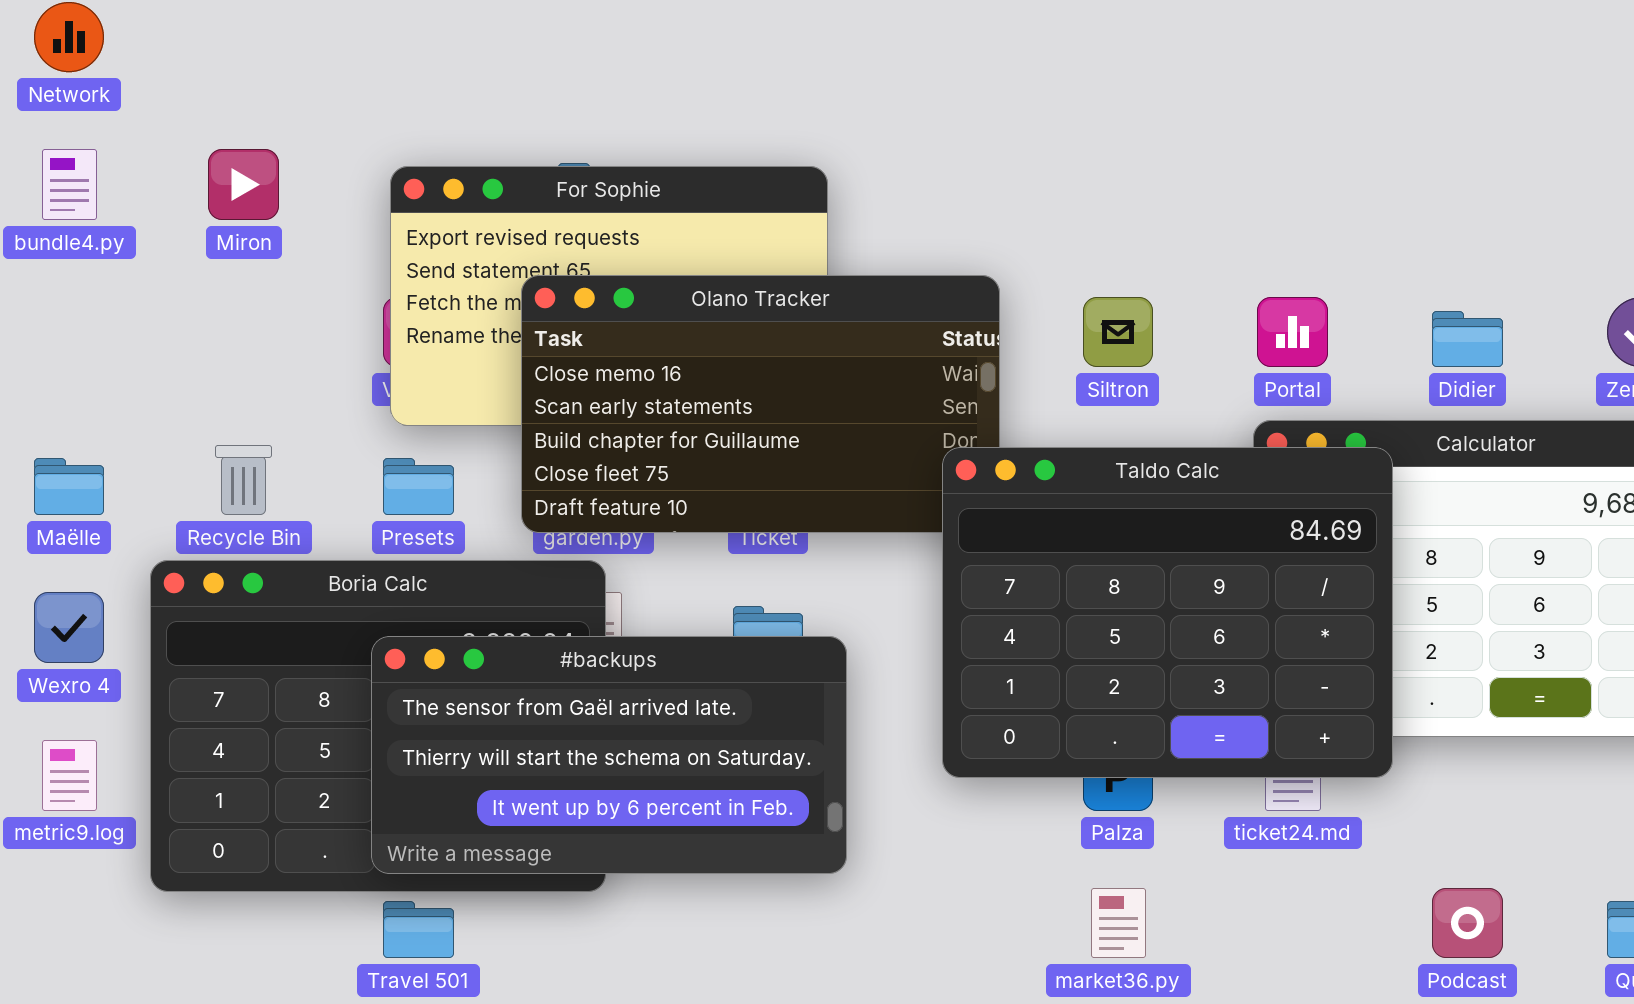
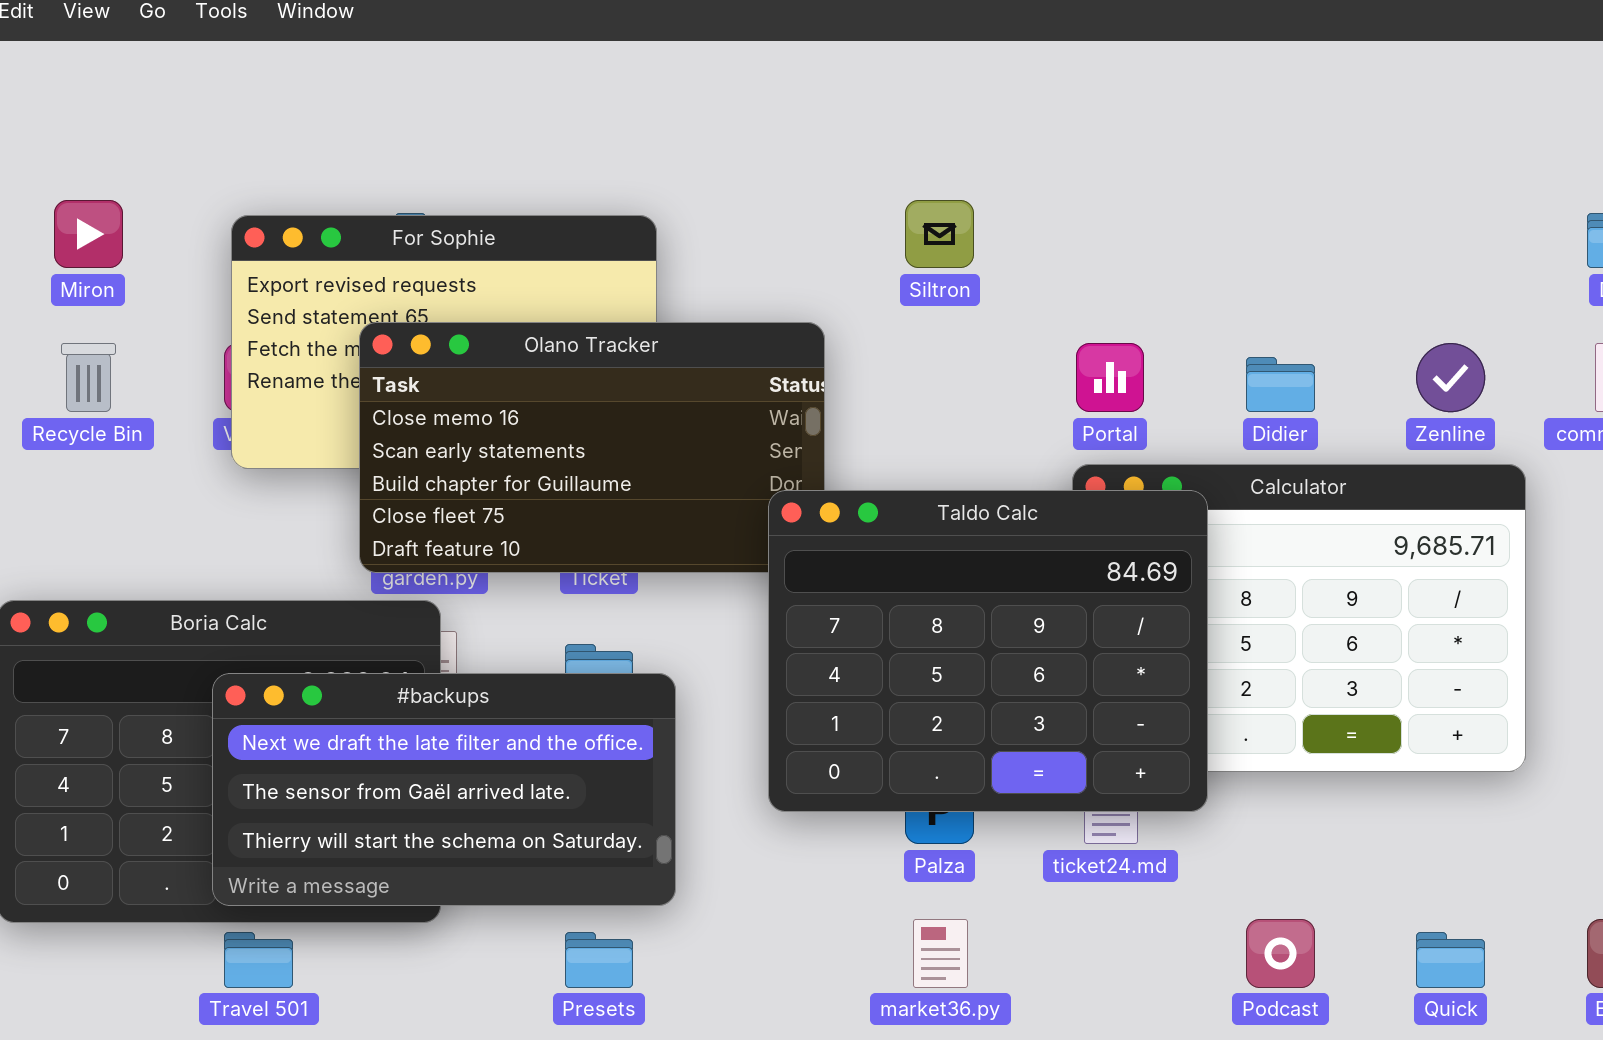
Siltron: [1083,297,1153,367] -> [905,200,974,268], moved
Recycle Bin: [215,445,272,515] -> [61,343,116,412], moved
Presets: [383,458,454,515] -> [565,932,633,988], moved
#backups: [371,636,847,874] -> [212,673,676,906], scrolled up 1 row

